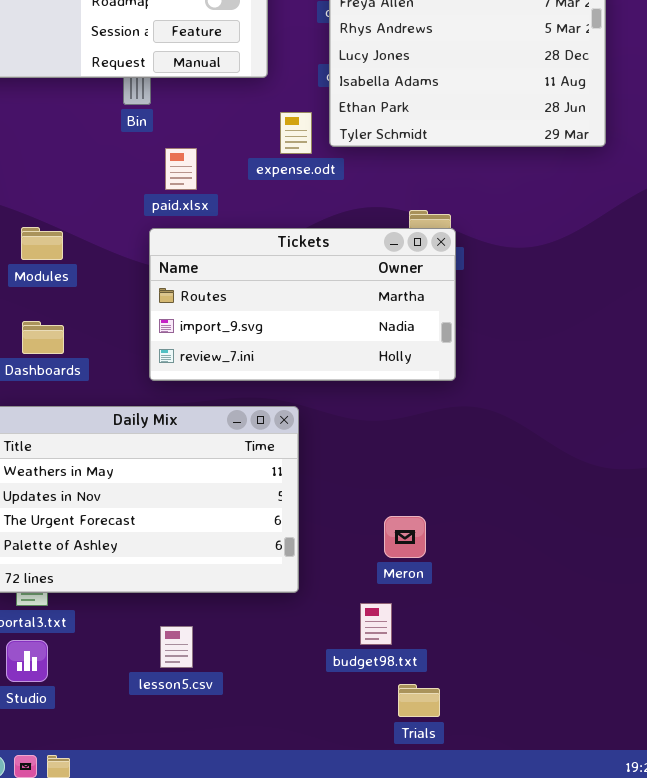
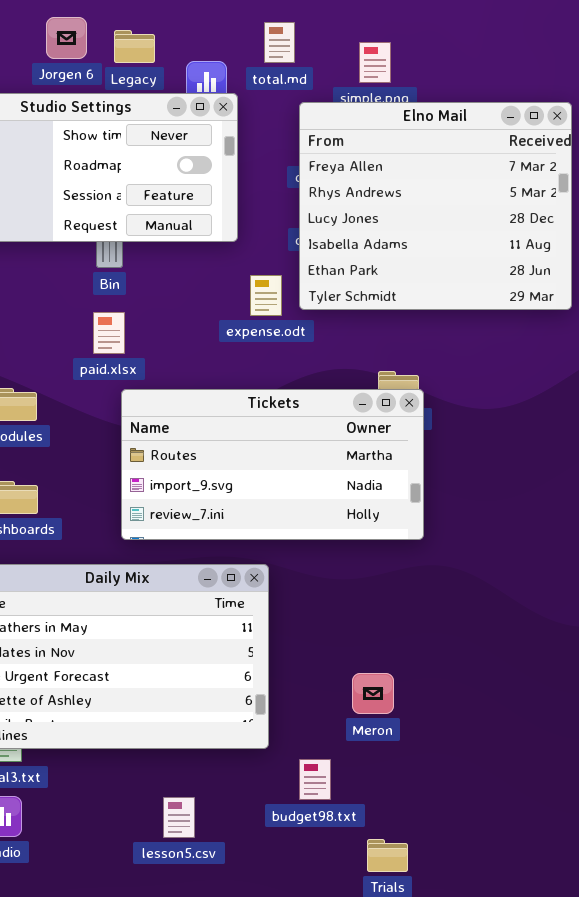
paid.xlsx: [165,148,197,190] -> [93,312,125,354], moved
budget98.txt: [360,603,392,645] -> [299,759,331,800], moved
lesson5.csv: [160,626,193,668] -> [163,797,195,838], moved

